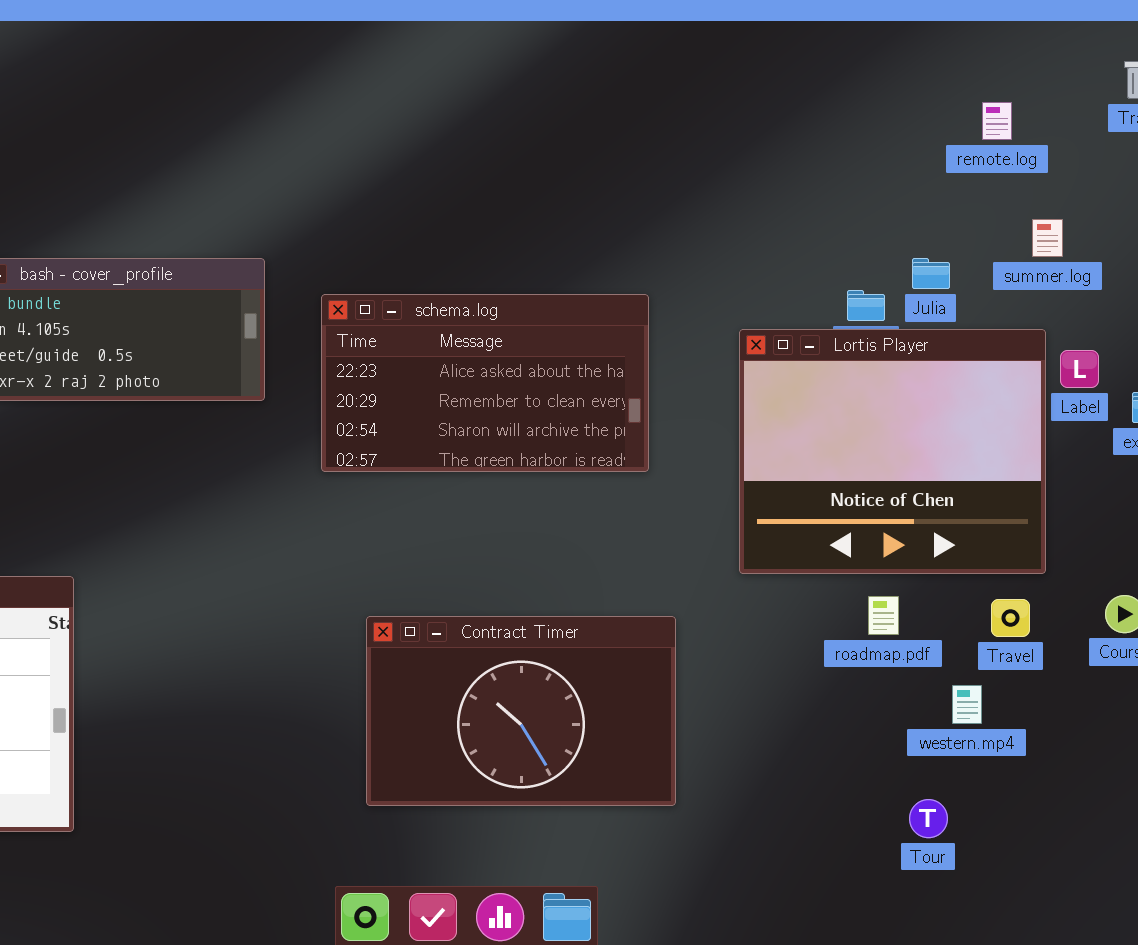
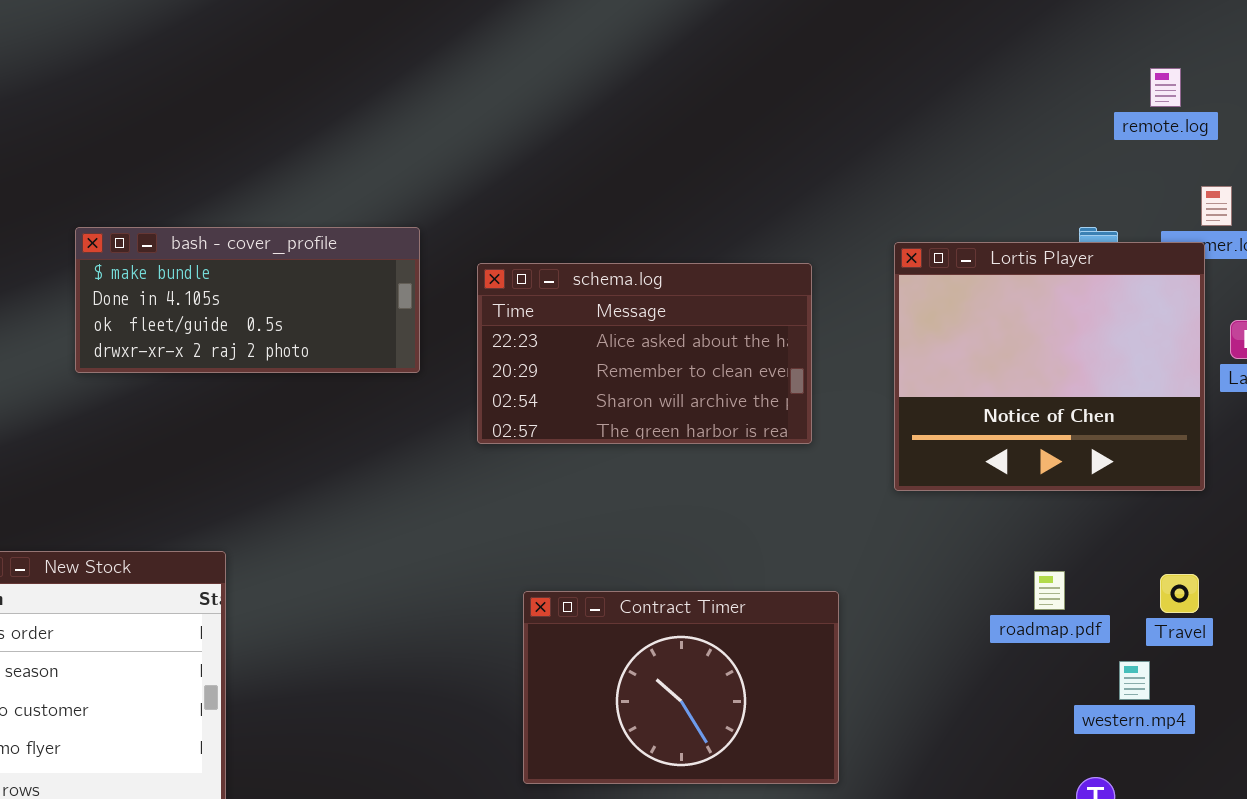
Lortis Player: [739,329,1046,574] -> [894,242,1205,491], moved

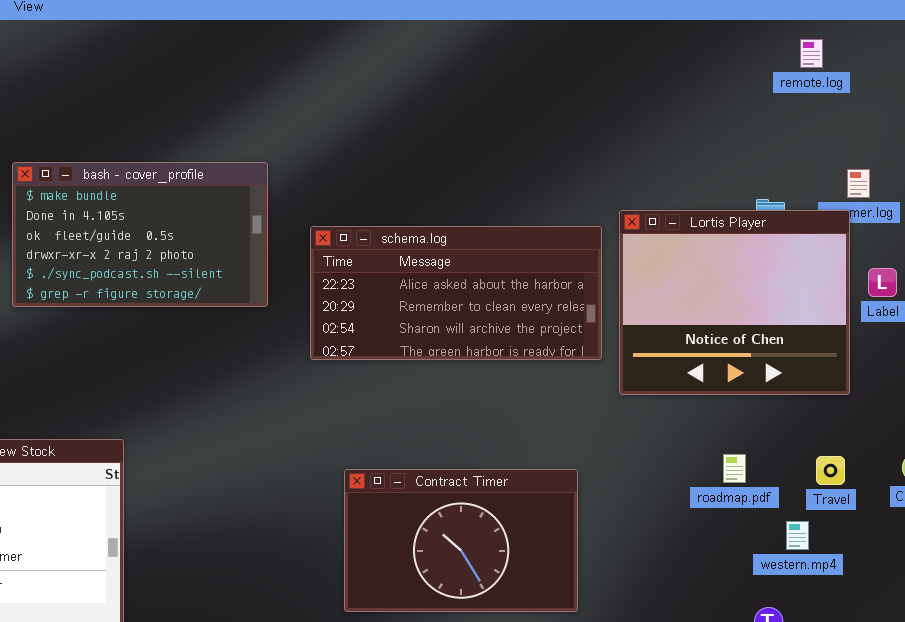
remote.log: [1150,68,1181,107] -> [800,39,823,68], moved
bash - cover_profile: [75,227,420,373] -> [12,162,268,307], resized
schema.log: [477,263,812,444] -> [310,226,602,360], resized

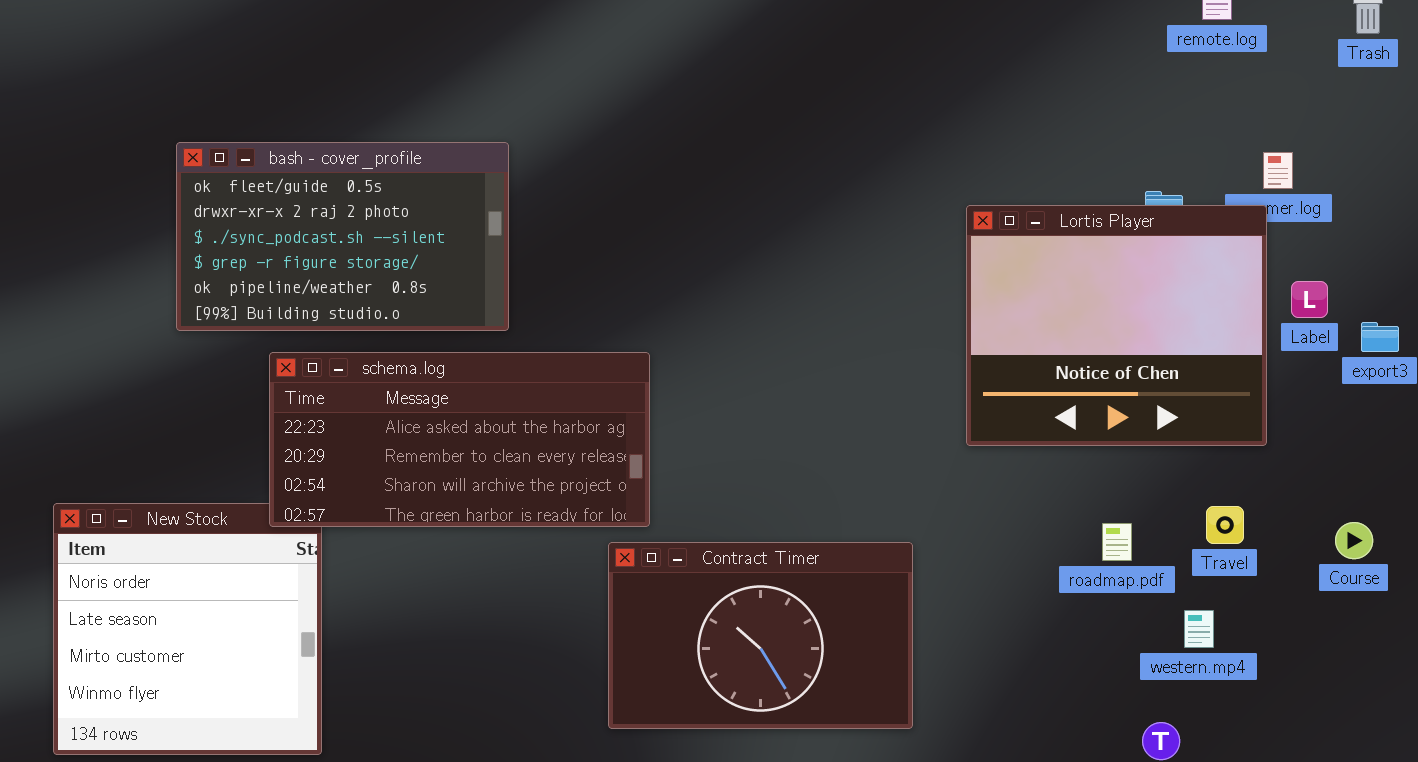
bash - cover_profile: [12,162,268,307] -> [176,142,509,331], scrolled down 2 rows
schema.log: [310,226,602,360] -> [269,352,650,527], moved
Travel: [816,456,845,485] -> [1206,506,1244,544], moved

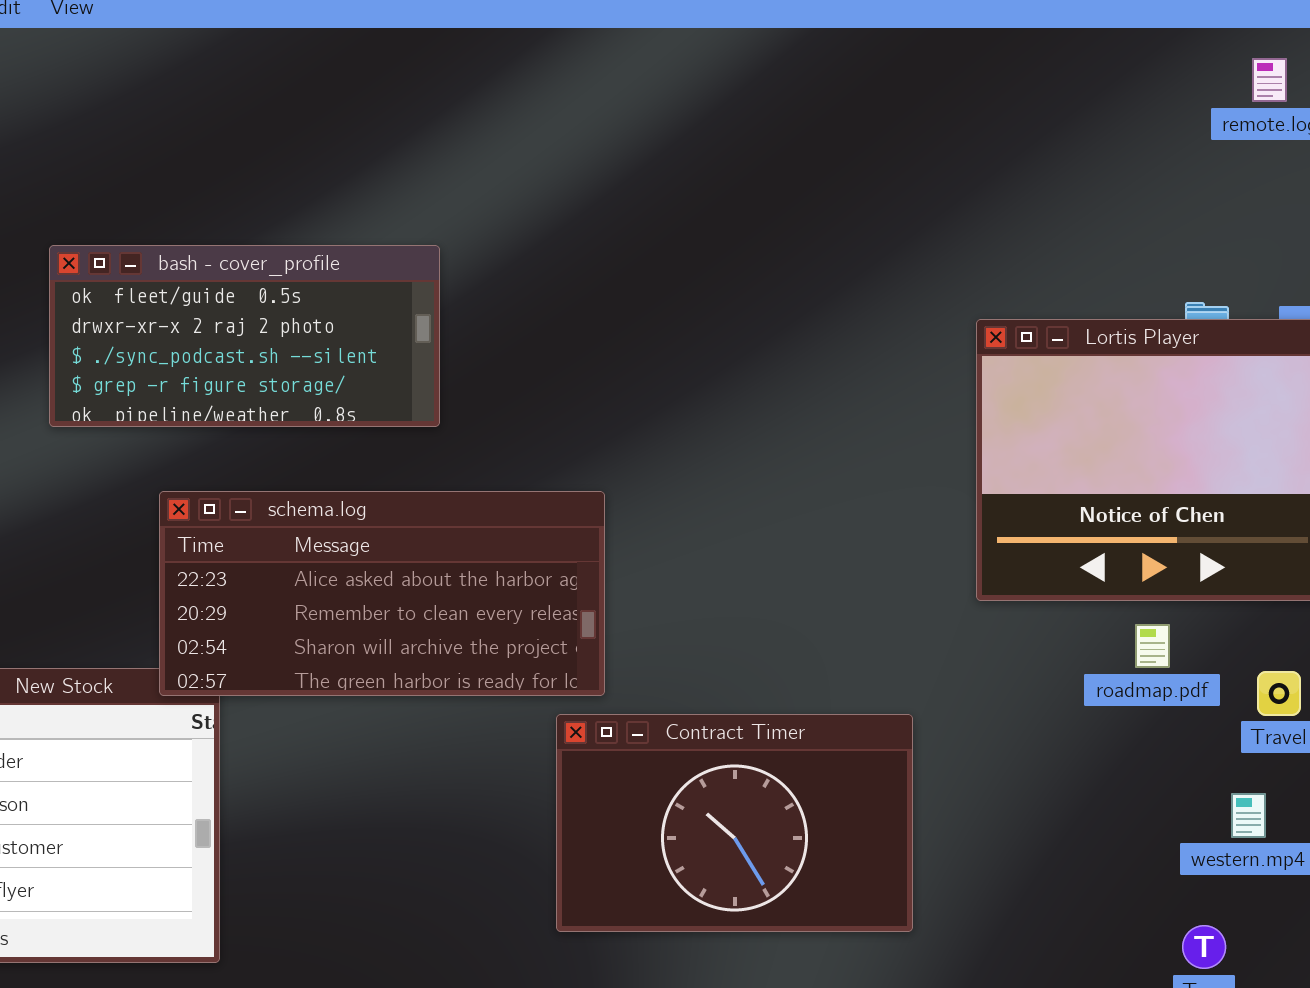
bash - cover_profile: [176,142,509,331] -> [49,245,440,427], resized
roadmap.pdf: [1102,523,1132,561] -> [1135,624,1170,668], moved

